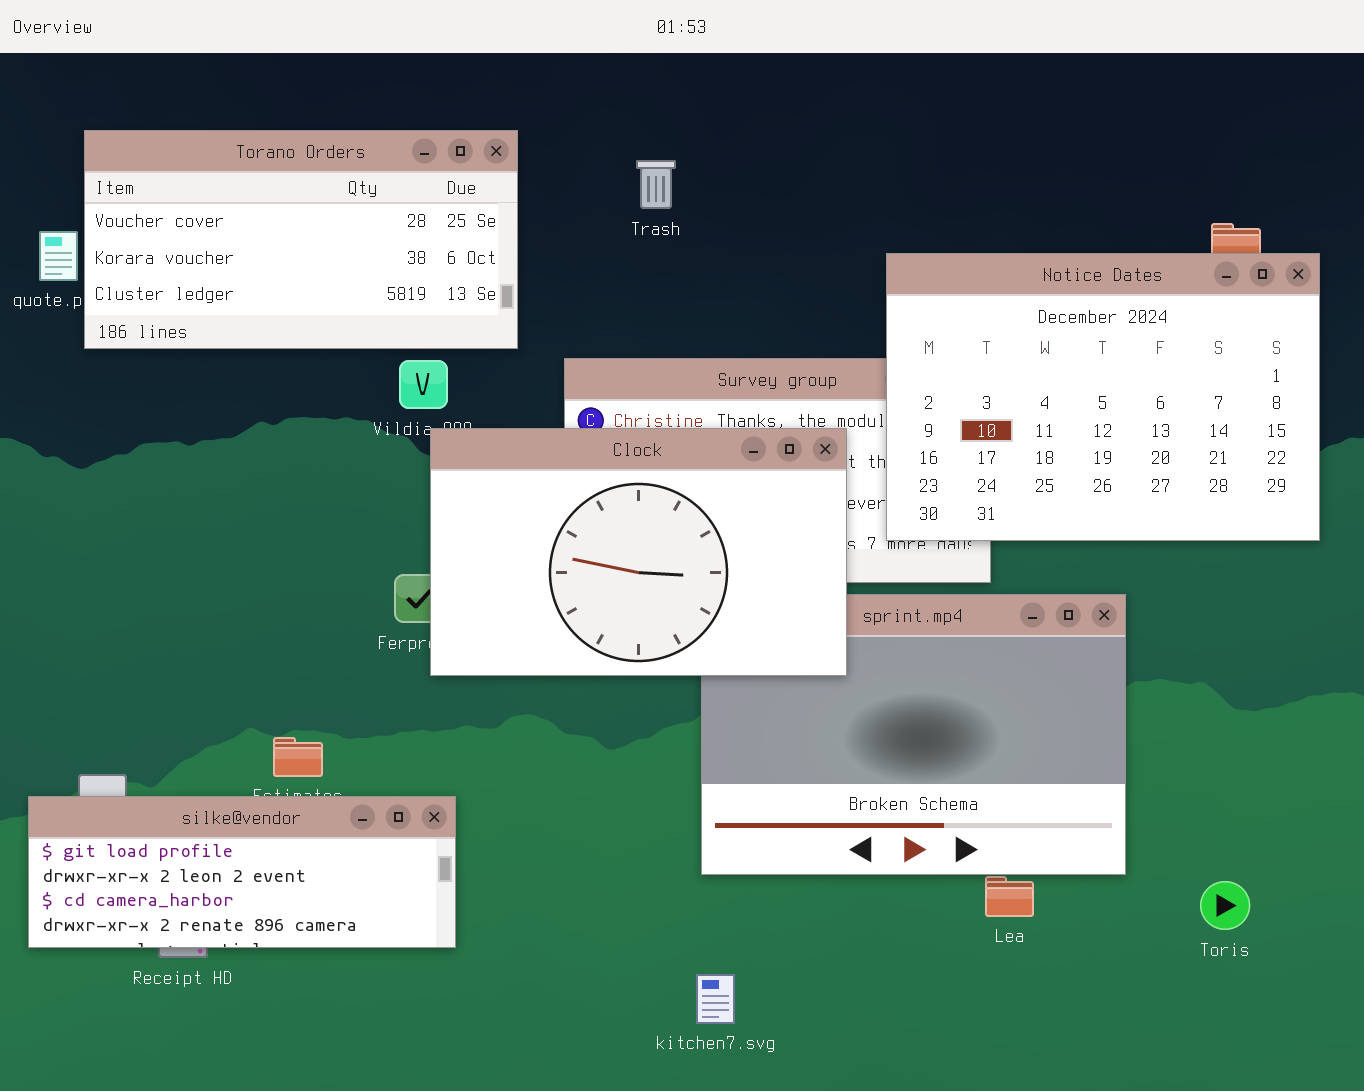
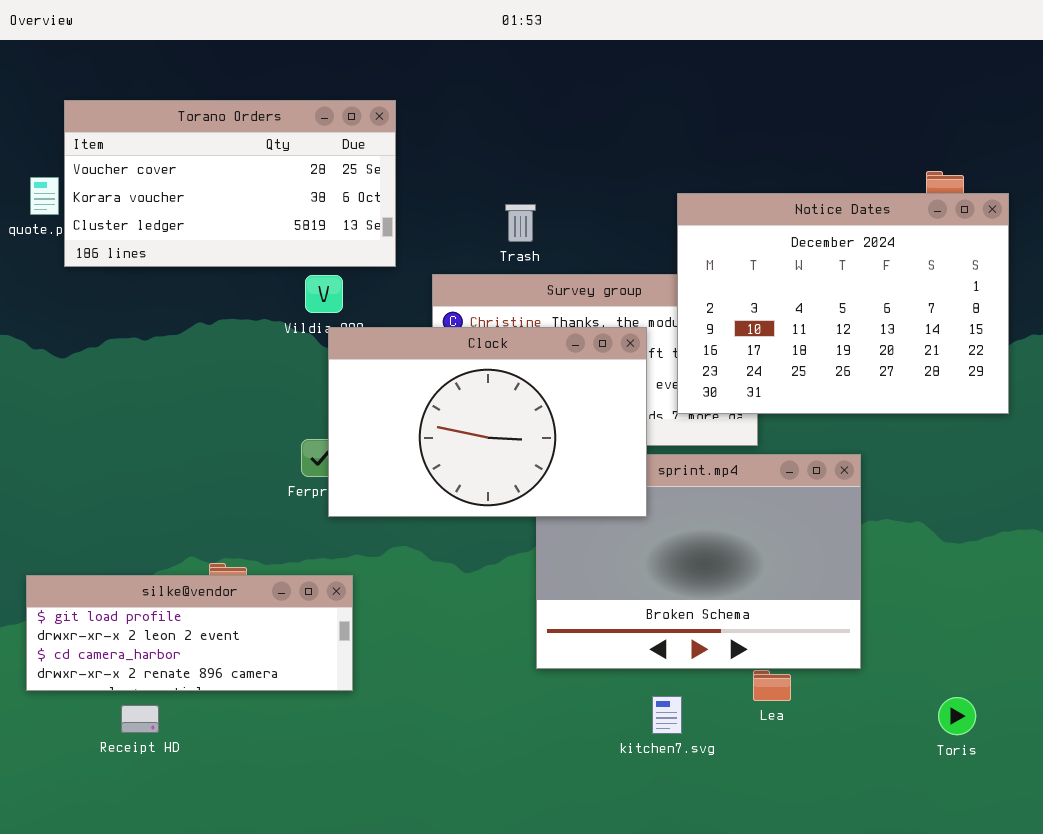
Trash: [636,160,676,209] -> [505,204,536,242], moved
silke@vendor: [28,796,456,948] -> [26,575,353,691], moved
Toris: [1200,881,1250,930] -> [938,697,976,735], moved
kitchen7.svg: [696,974,735,1024] -> [652,696,682,734], moved

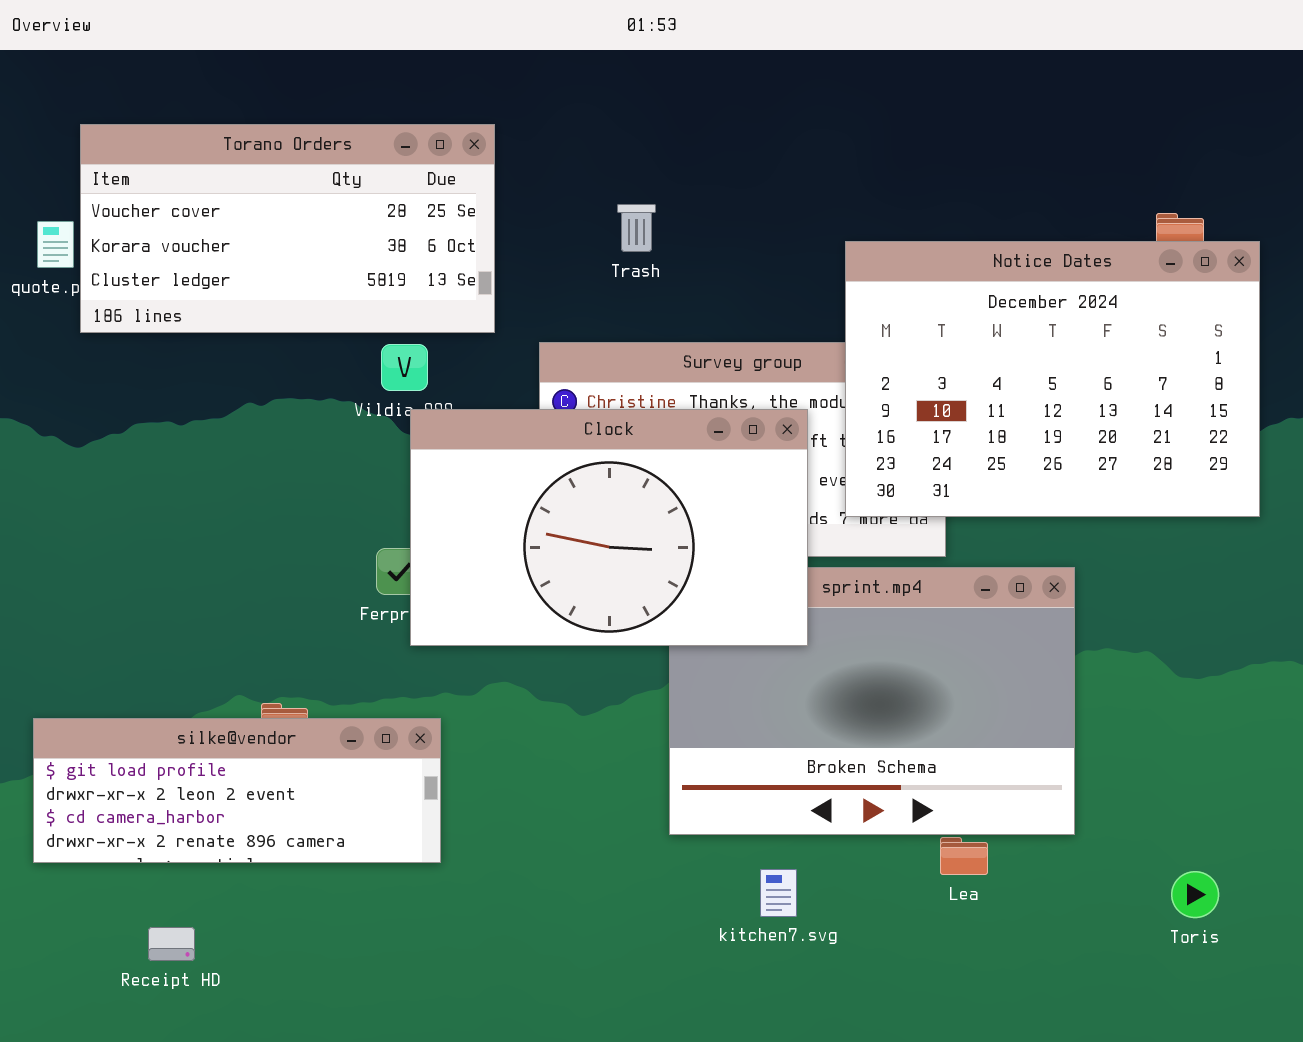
Trash: [505,204,536,242] -> [617,204,656,252], moved
kitchen7.svg: [652,696,682,734] -> [760,869,797,917], moved
Receipt HD: [121,705,159,733] -> [148,927,195,961], moved

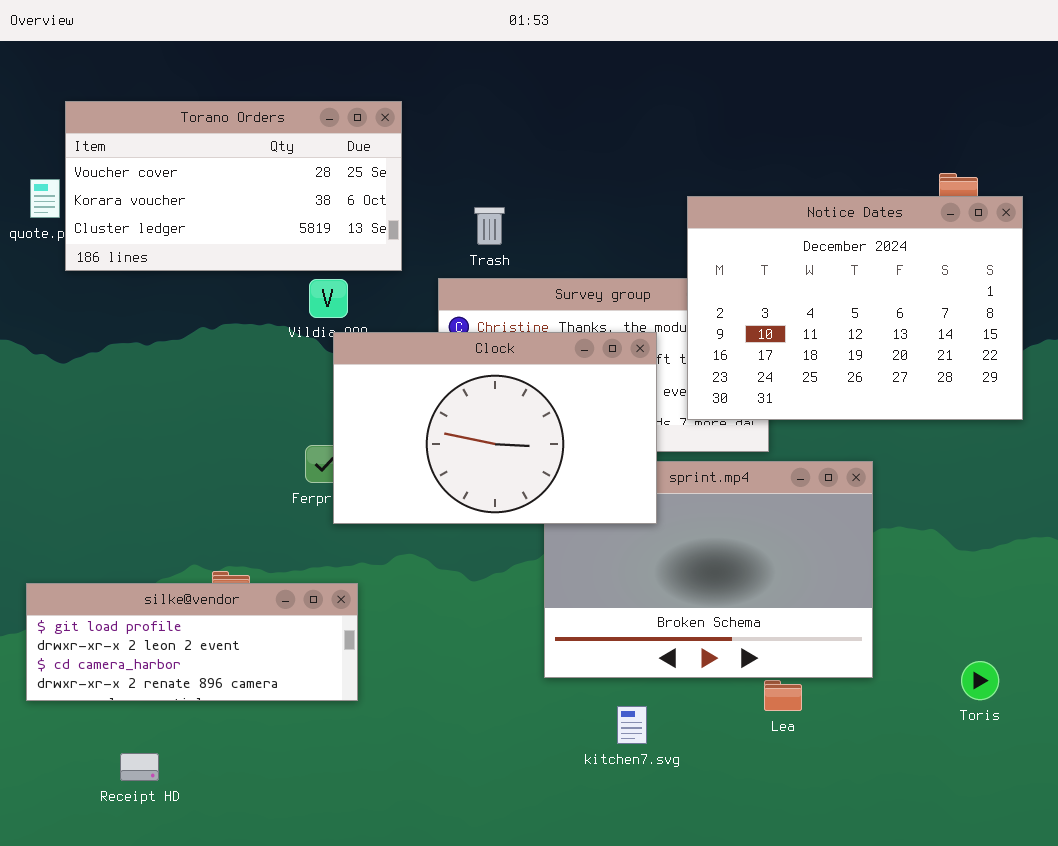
Trash: [617,204,656,252] -> [474,207,505,245], moved
Toris: [1171,871,1219,918] -> [961,661,999,700], moved

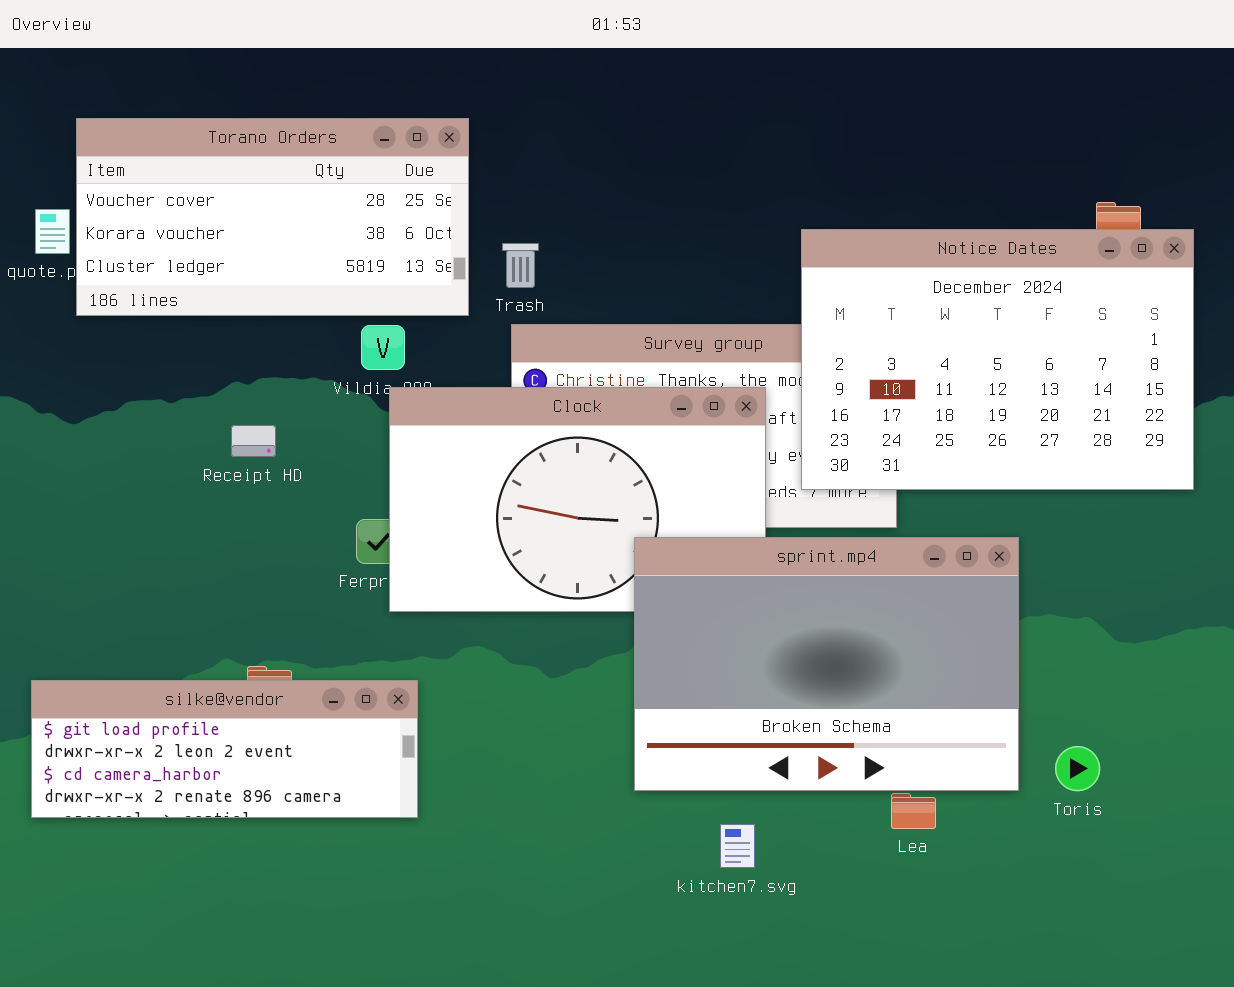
Trash: [474,207,505,245] -> [502,243,539,288], moved
sprint.mp4: [544,461,873,678] -> [634,537,1019,791], raised
Toris: [961,661,999,700] -> [1055,746,1100,791], moved
Receipt HD: [120,753,159,781] -> [231,425,276,457], moved

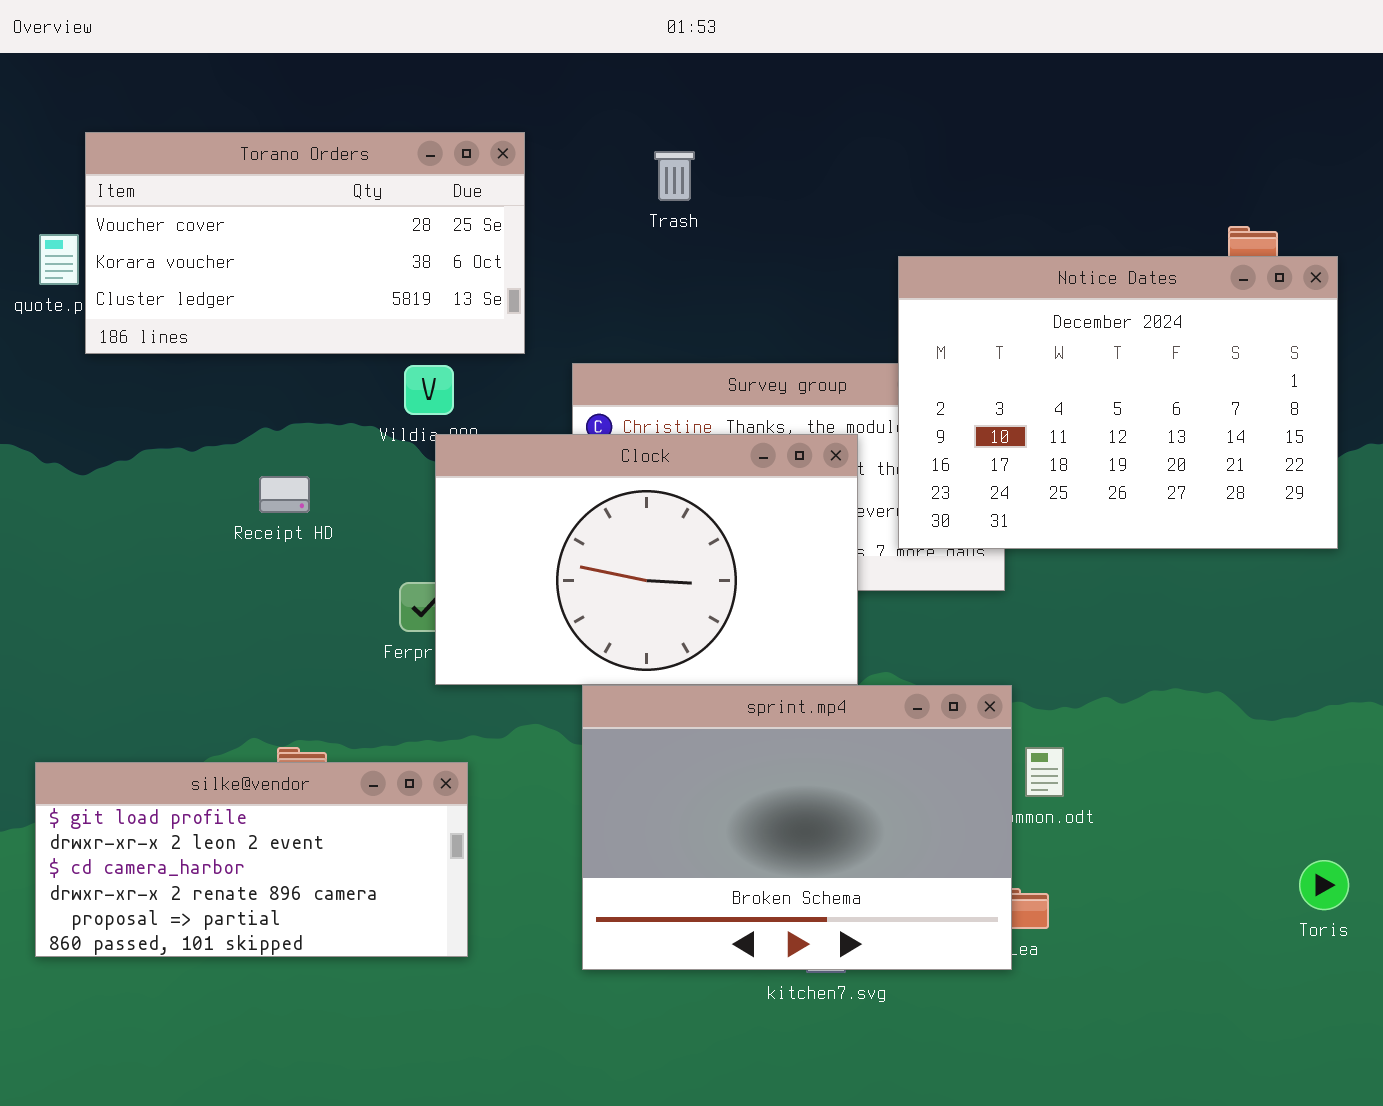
Trash: [502,243,539,288] -> [654,151,695,201], moved
sprint.mp4: [634,537,1019,791] -> [582,685,1012,970], moved
silke@vendor: [31,680,418,818] -> [35,762,468,957], resized
Toris: [1055,746,1100,791] -> [1299,860,1349,910], moved

